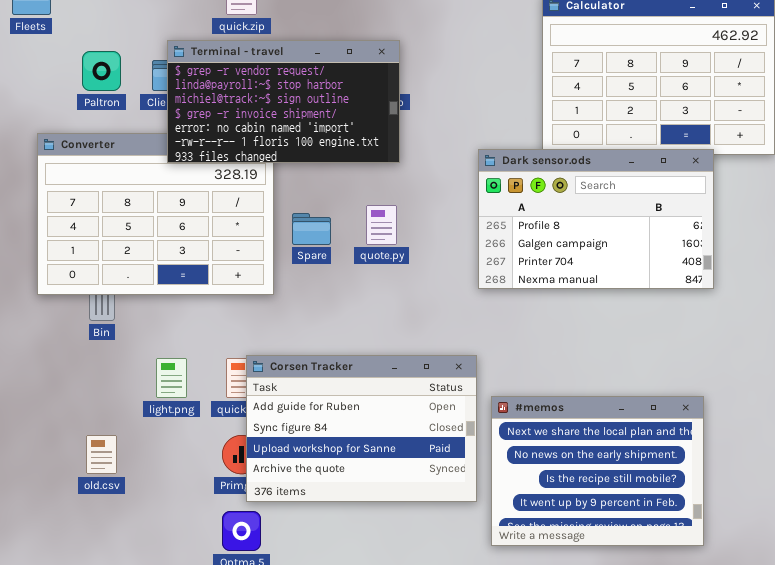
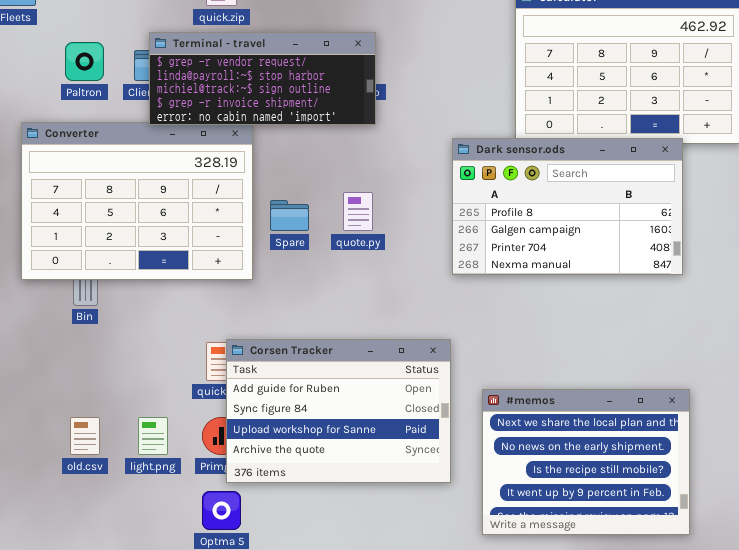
Terminal - travel: [167,40,400,163] -> [149,32,376,125], resized
light.png: [156,358,187,398] -> [138,417,168,455], moved
#memos: [491,396,704,546] -> [482,389,690,535], moved

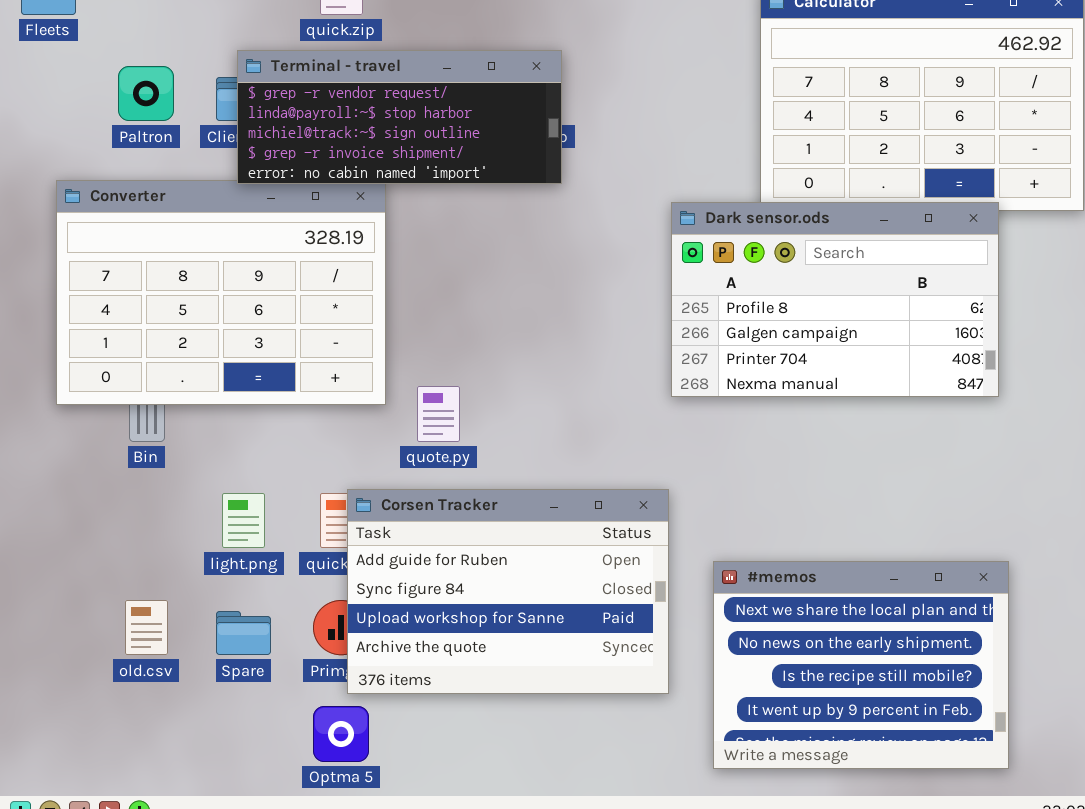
quote.py: [343,192,373,231] -> [417,386,460,442], moved
Spare: [270,200,309,231] -> [216,611,271,655], moved
light.png: [138,417,168,455] -> [222,493,265,548], moved

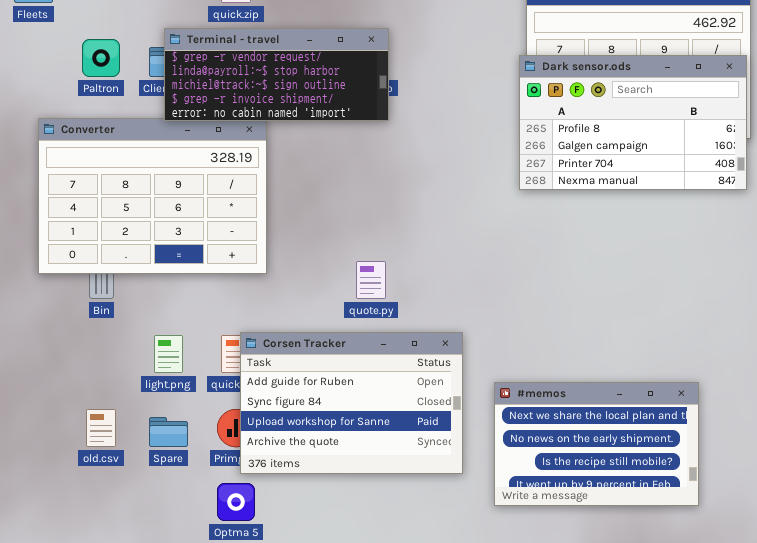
Dark sensor.ods: [671,202,999,397] -> [519,55,747,190], moved
quote.py: [417,386,460,442] -> [356,261,386,299], moved
#memos: [713,561,1009,769] -> [494,382,699,506], resized

